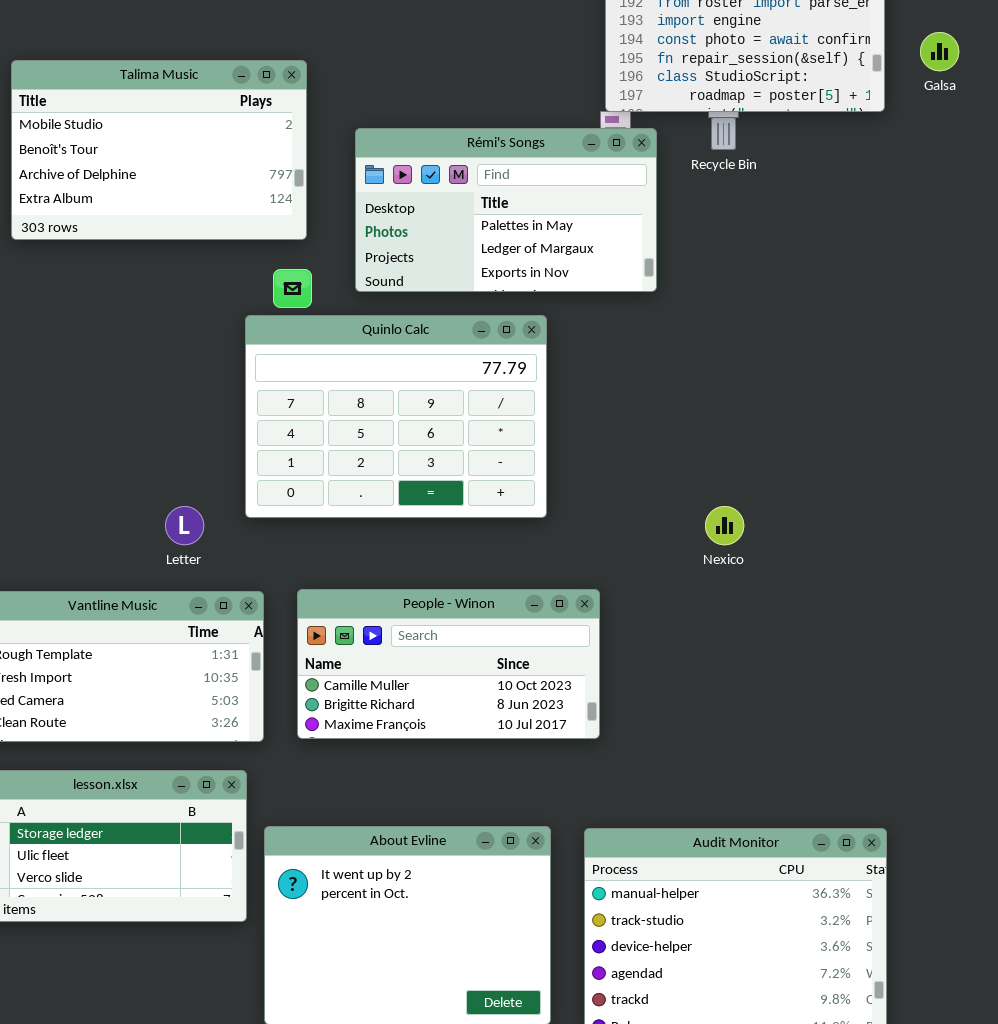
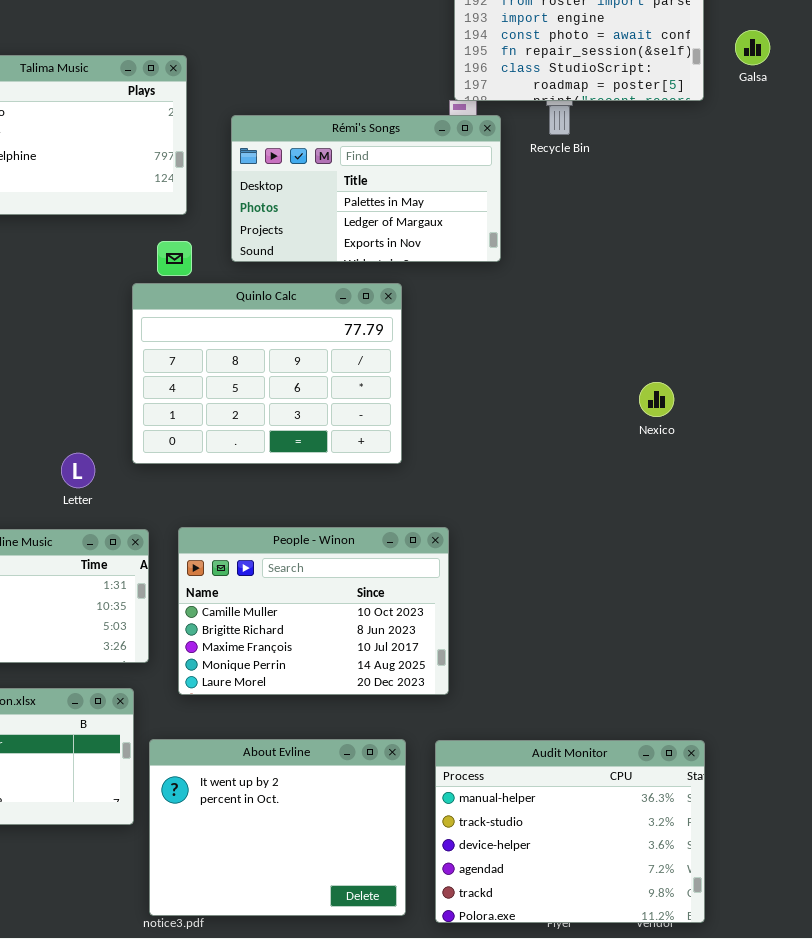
Nexico: [705,506,744,545] -> [639,382,674,417], moved
People - Winon: [297,589,600,739] -> [178,527,449,695], resized

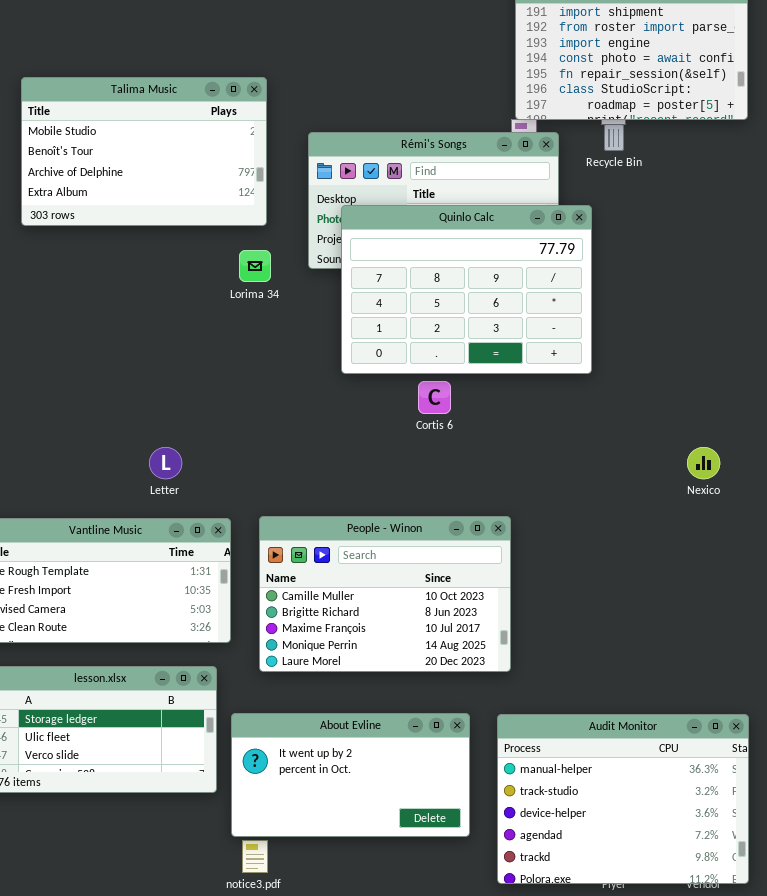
Quinlo Calc: [132,283,402,464] -> [341,205,592,374], moved
Nexico: [639,382,674,417] -> [687,447,720,479], moved
About Evline: [149,739,406,916] -> [231,713,470,837], resized

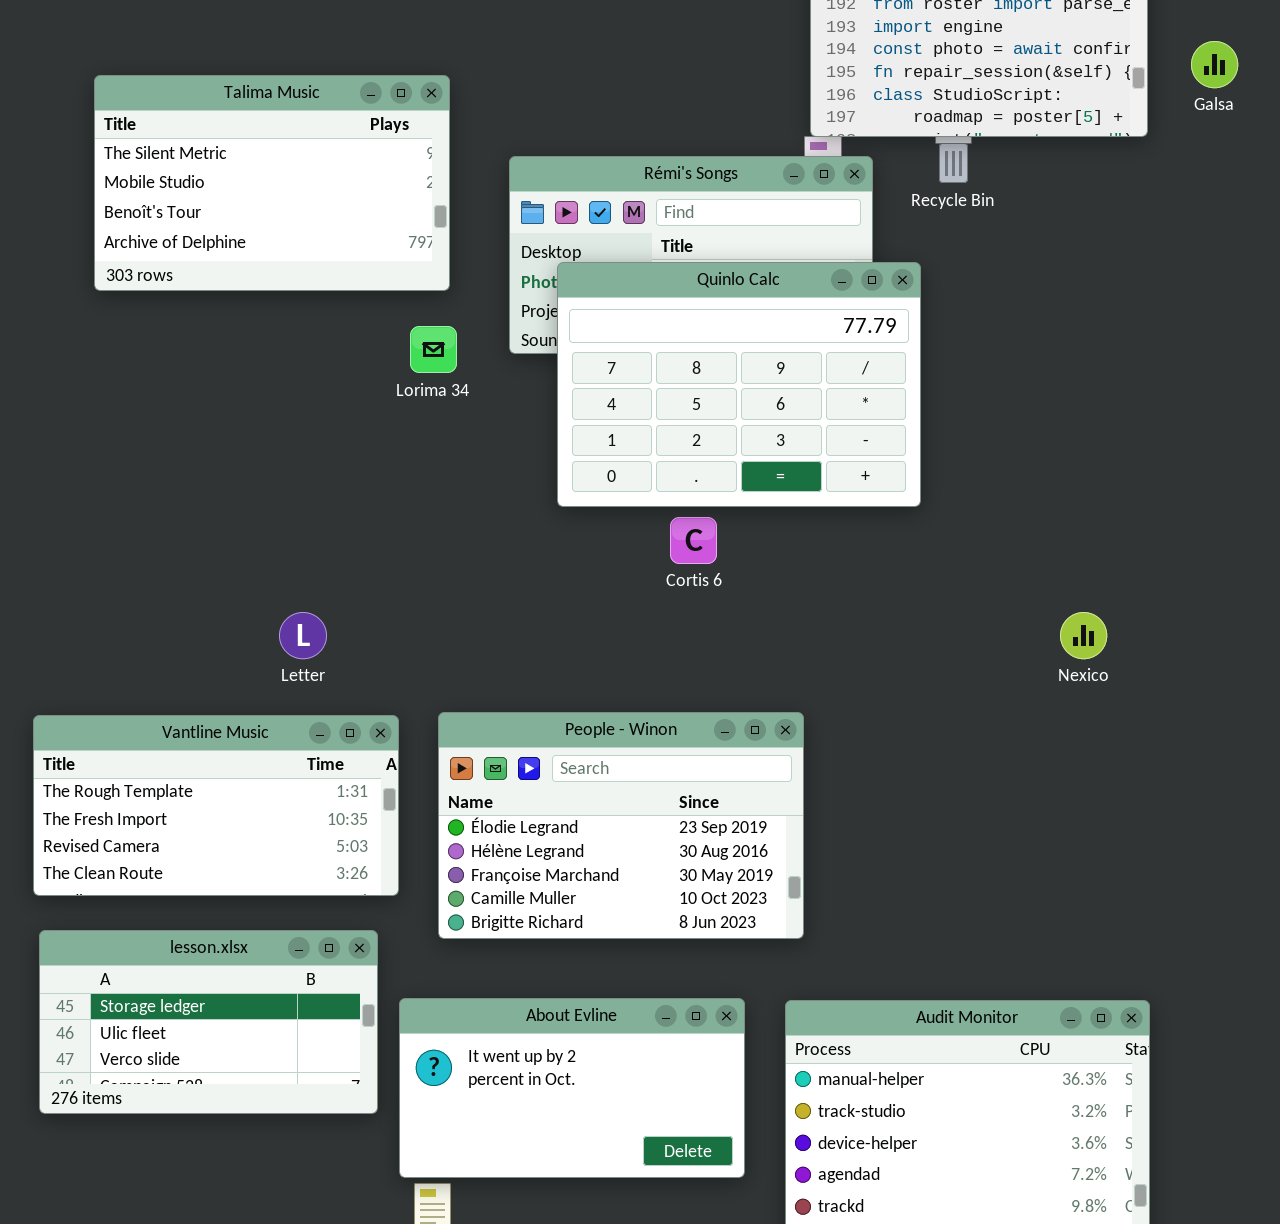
Talima Music: [21,77,267,226] -> [94,75,450,291], scrolled up 1 row
People - Winon: [259,516,511,672] -> [438,712,804,939], scrolled up 3 rows

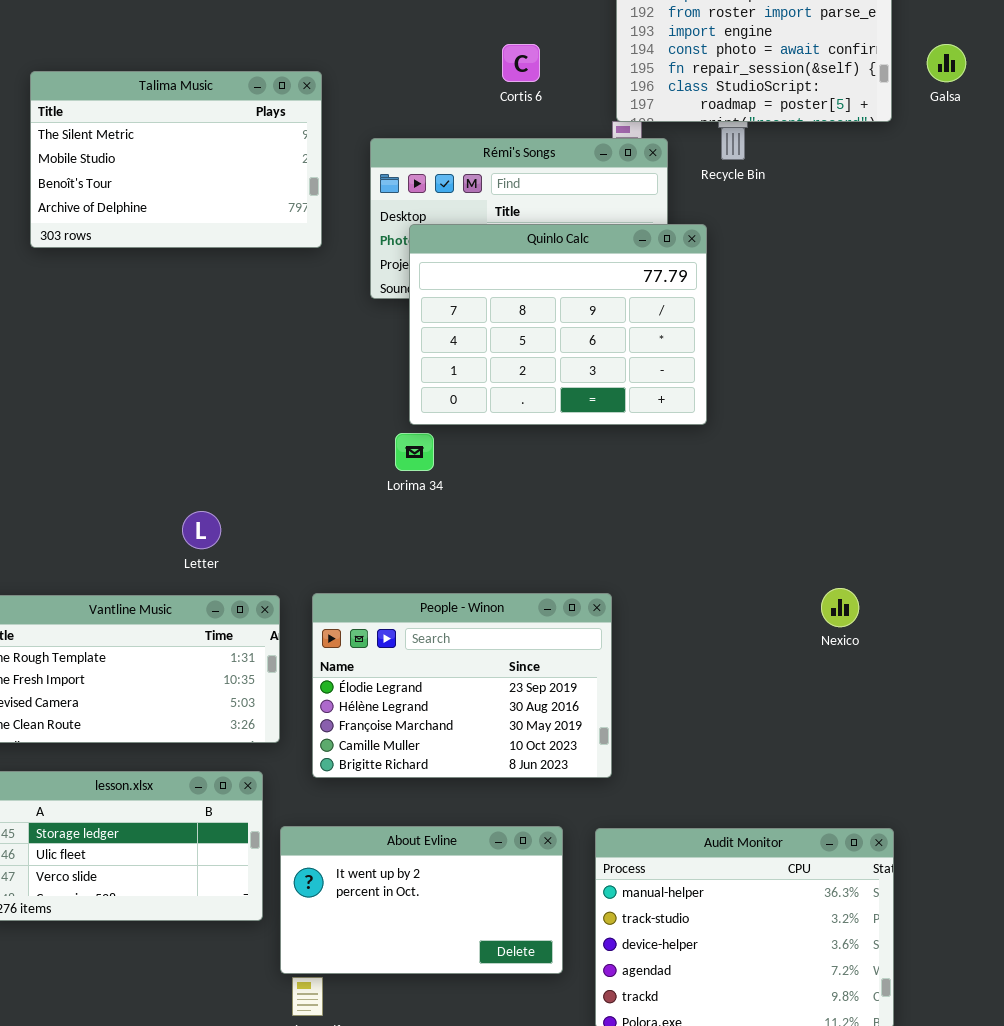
Lorima 34: [410,326,457,373] -> [395,433,434,471], moved
Cortis 6: [670,517,717,564] -> [502,44,540,82], moved
Nexico: [1060,612,1107,659] -> [821,588,859,627], moved

